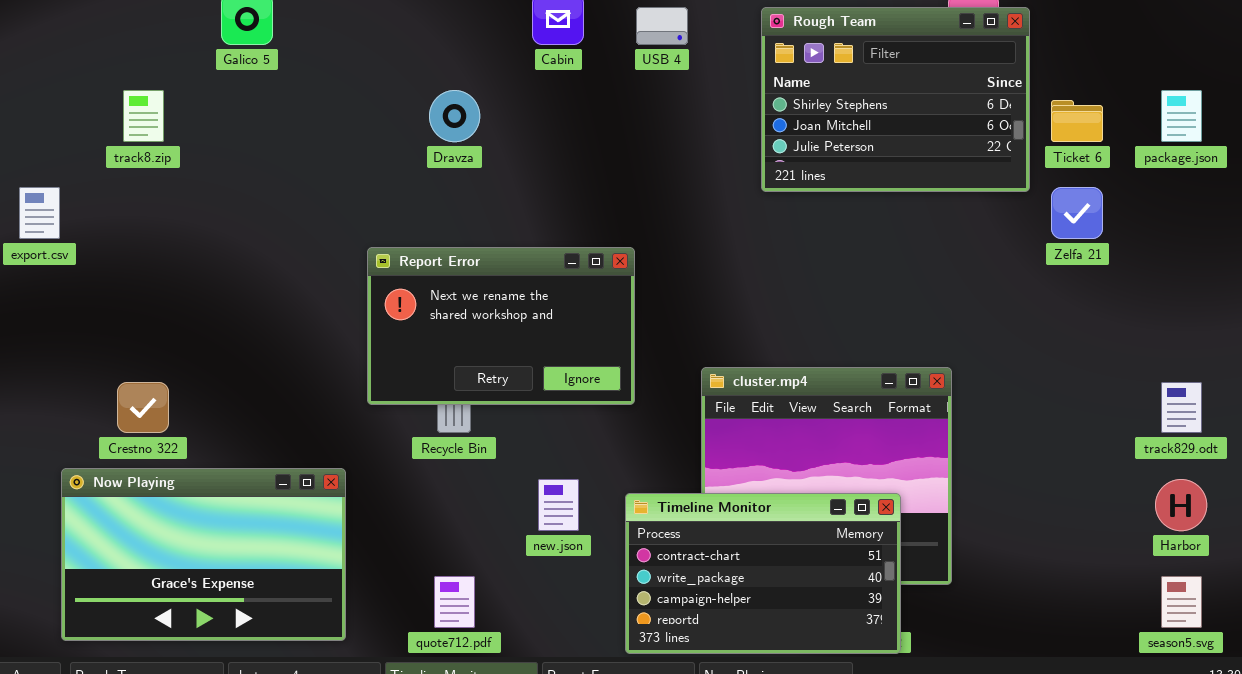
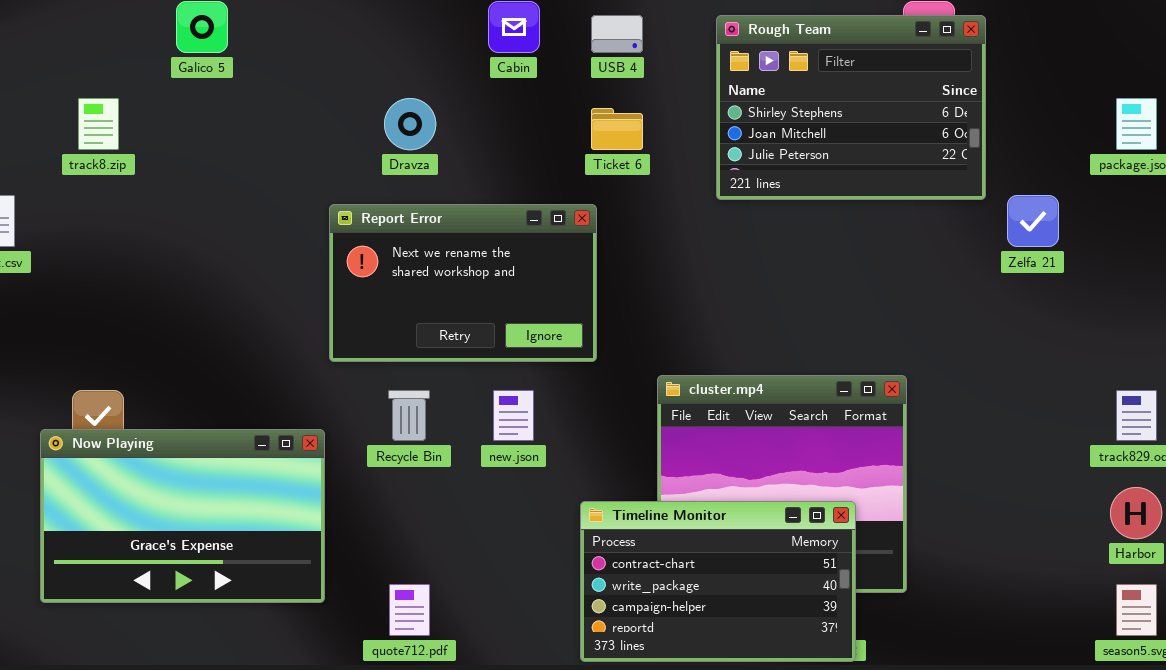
Ticket 6: [1051,100,1103,142] -> [591,108,643,150], moved
Report Error: [367,247,635,405] -> [329,204,597,362], moved
Now Playing: [61,468,346,641] -> [40,429,325,603], moved
new.json: [538,479,579,531] -> [493,390,534,441], moved

